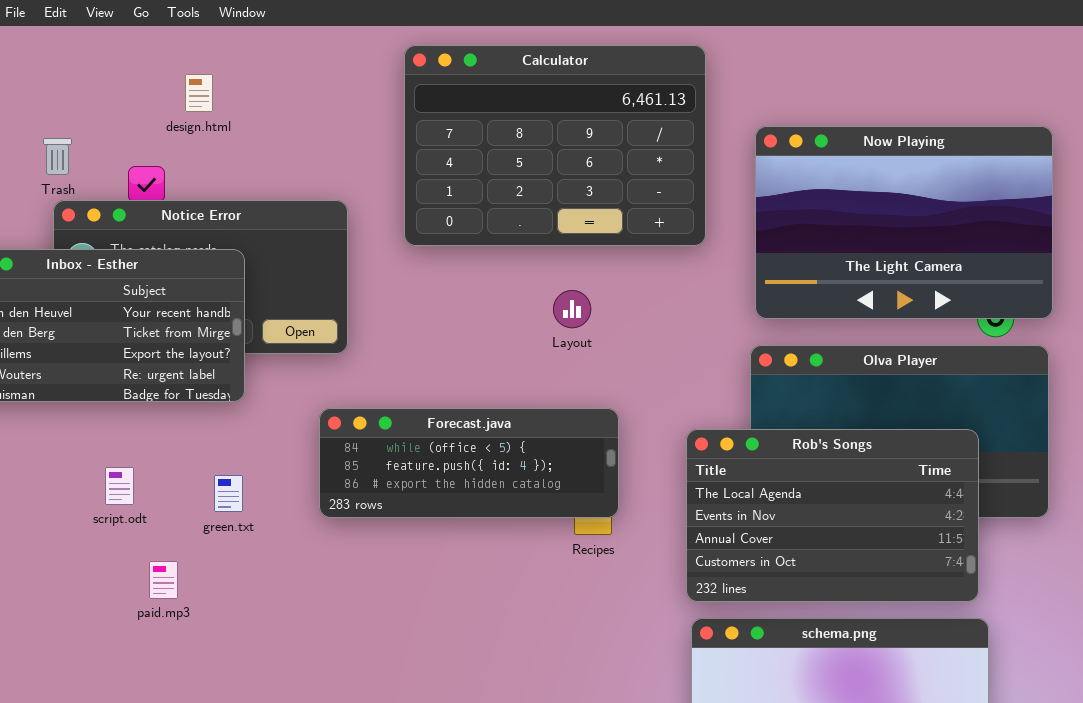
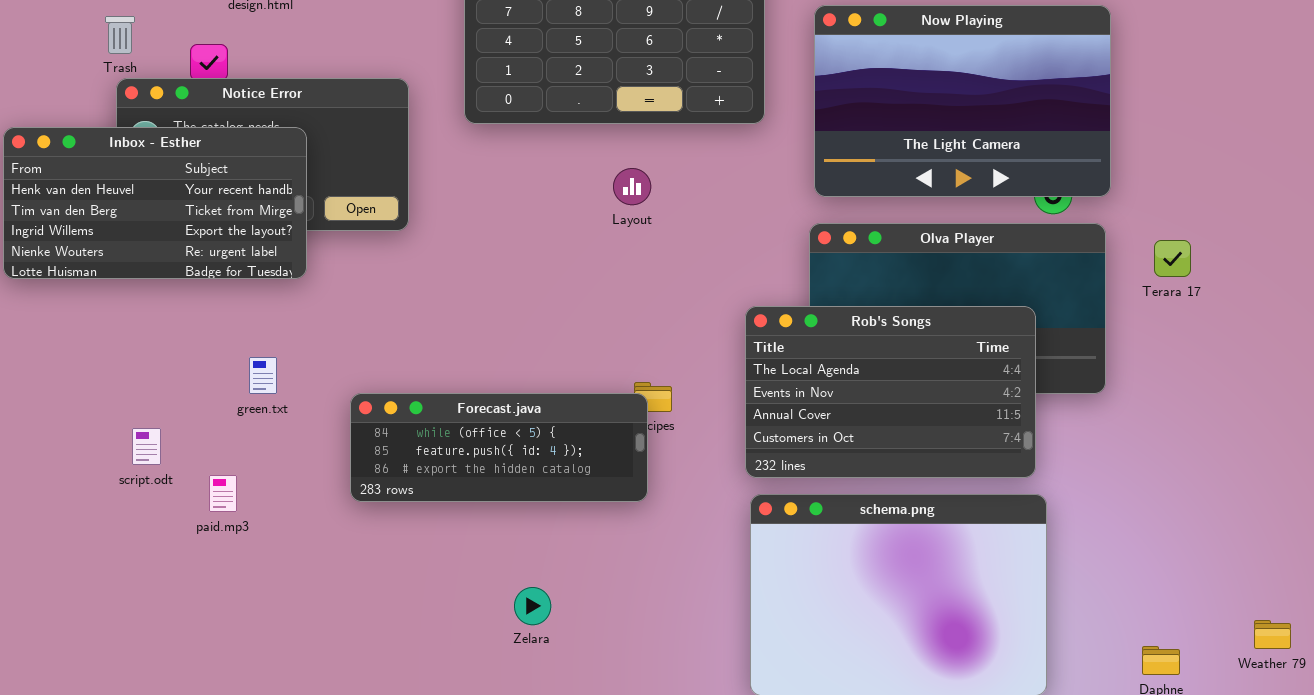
Forecast.java: [319,408,619,518] -> [350,393,648,502], moved
script.odt: [105,467,134,505] -> [132,428,161,465], moved
green.txt: [214,475,243,512] -> [249,357,277,394], moved
paid.mp3: [149,561,178,599] -> [209,475,237,512], moved

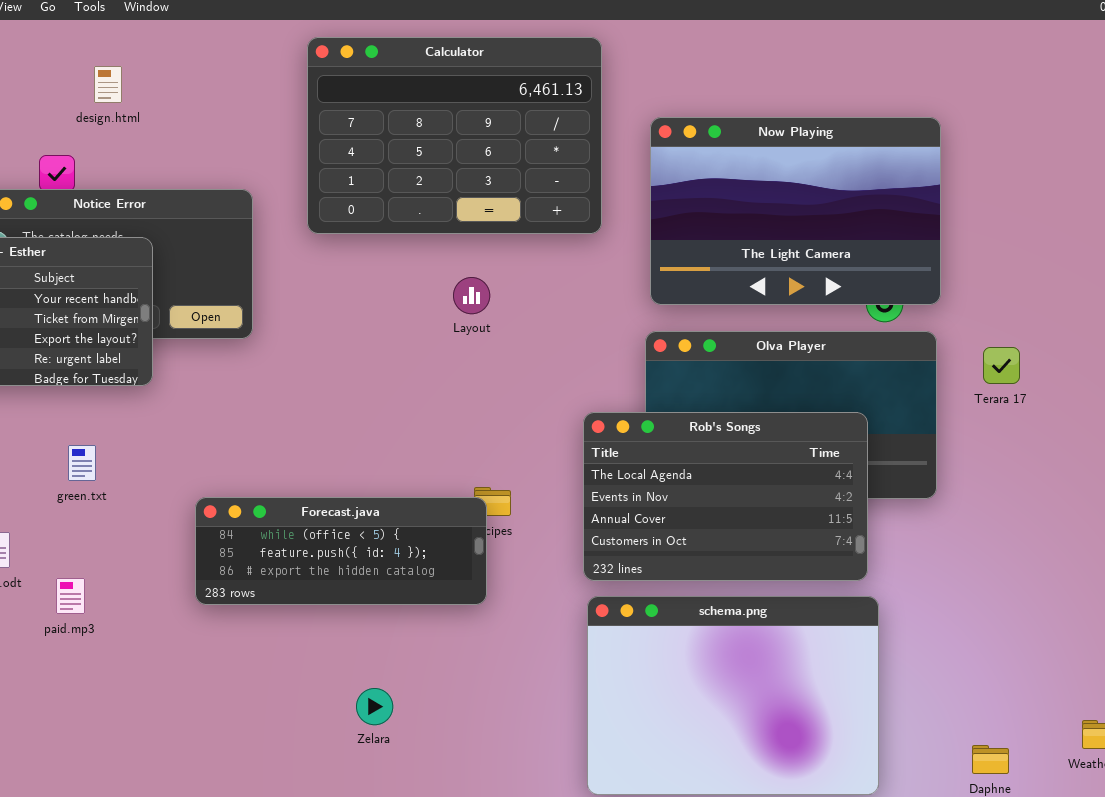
green.txt: [249,357,277,394] -> [68,445,96,481], moved

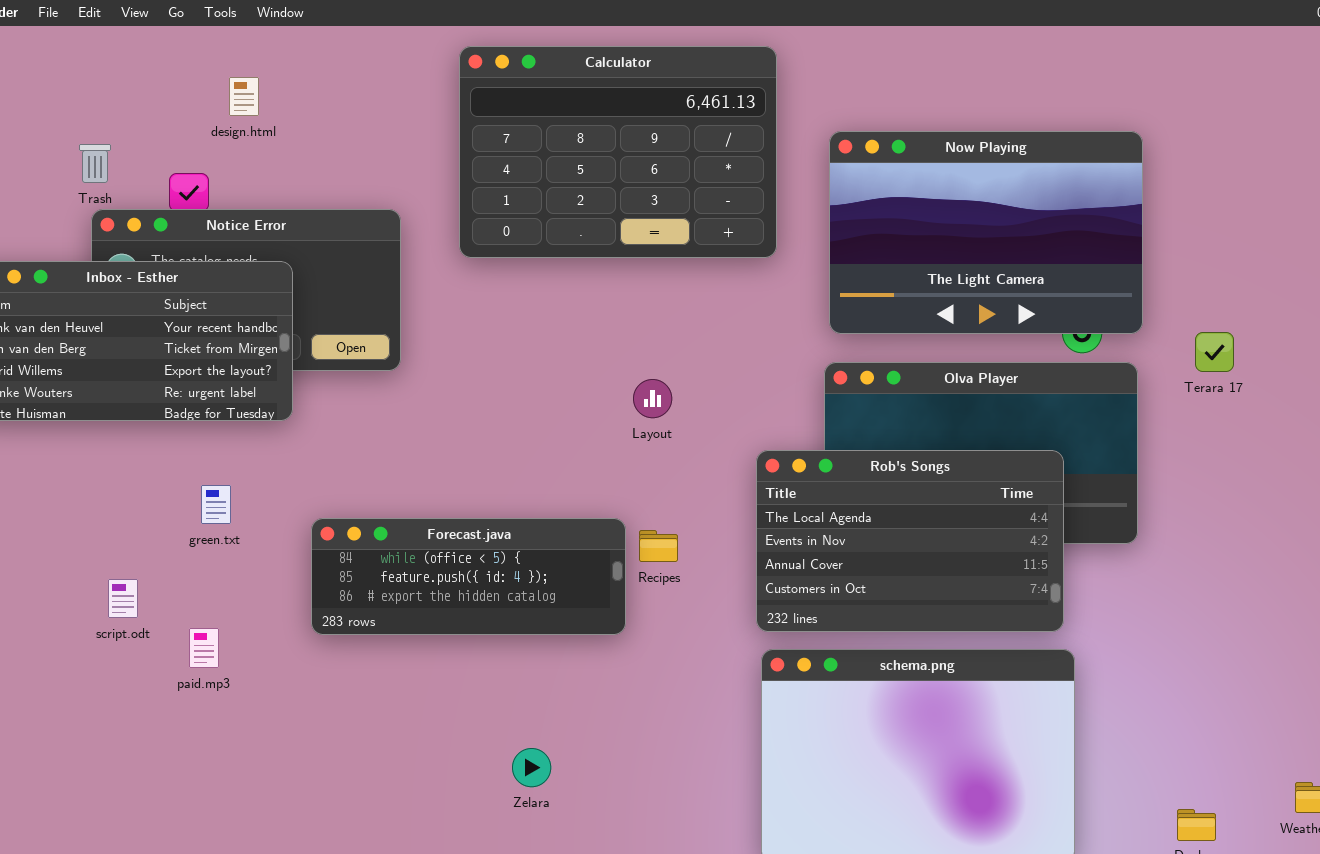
Layout: [453,277,490,314] -> [633,379,672,418], moved
Terara 17: [983,347,1020,384] -> [1195,332,1234,372], moved
Forecast.java: [195,497,487,605] -> [311,518,626,635], moved

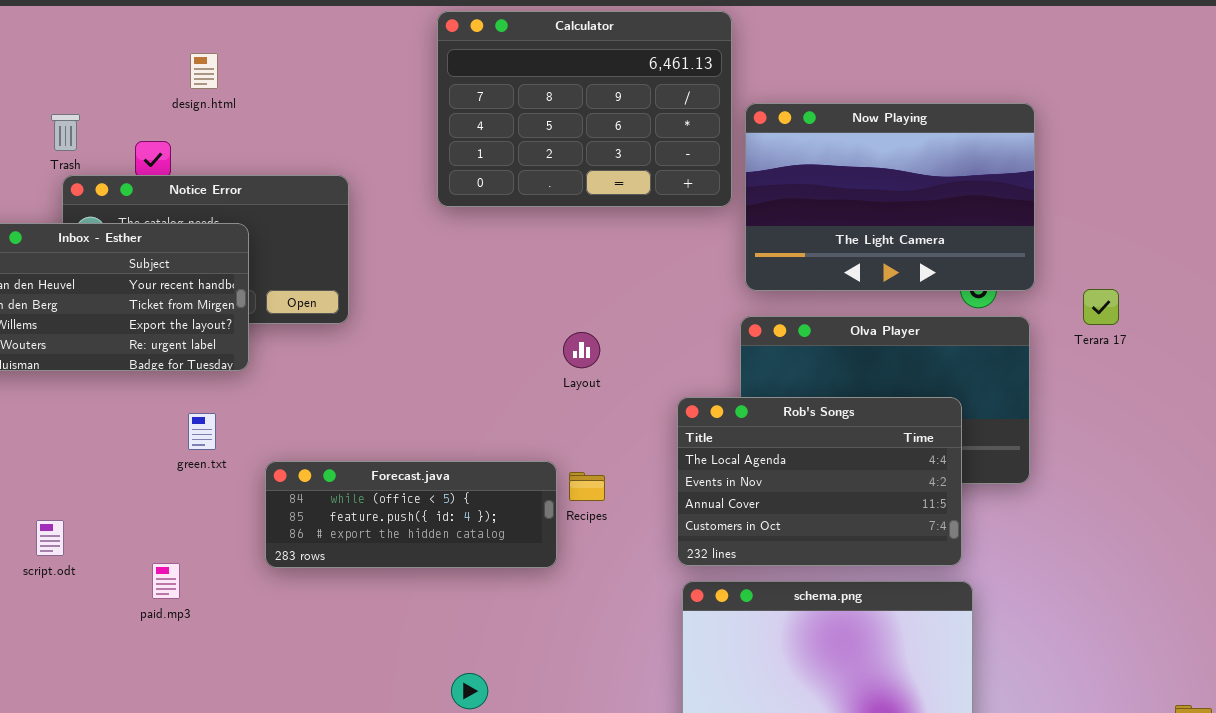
Calculator: [459,46,777,258] -> [437,11,732,207], moved
green.txt: [201,485,231,524] -> [188,413,216,450], moved
script.odt: [108,579,138,618] -> [36,520,64,556], moved

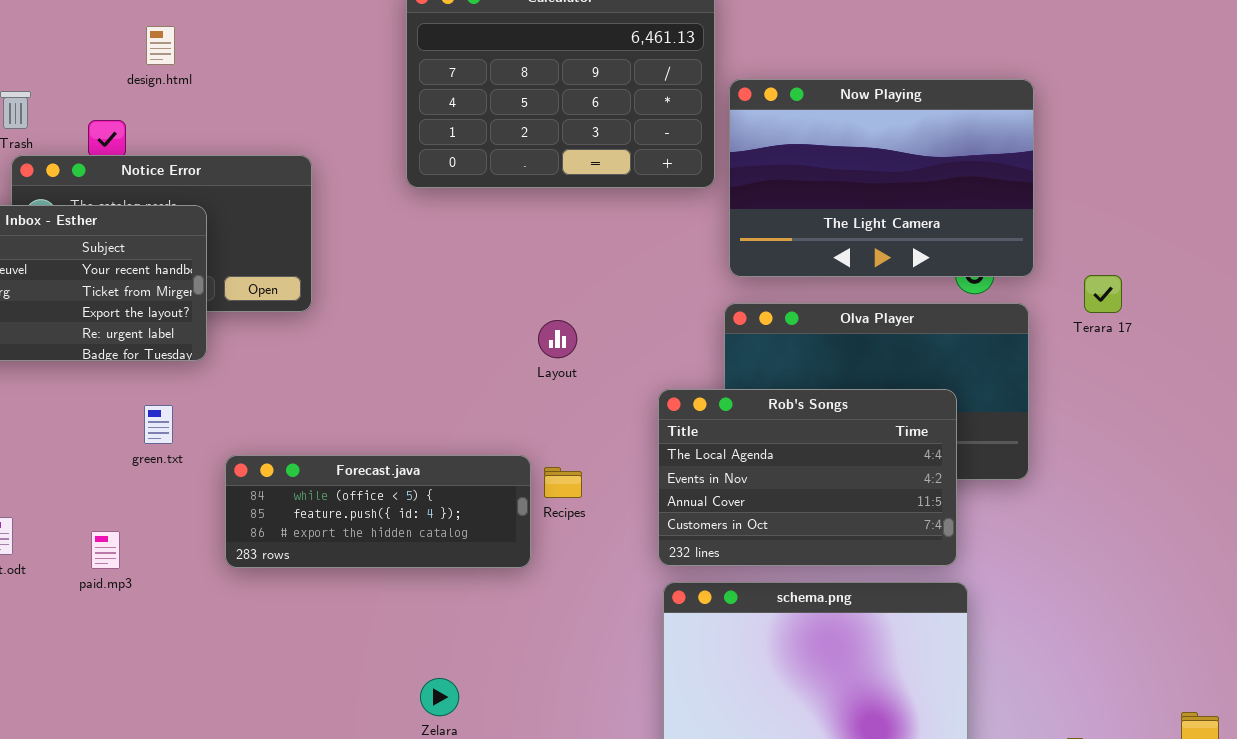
paid.mp3: [152,563,180,599] -> [91,531,120,569], moved

